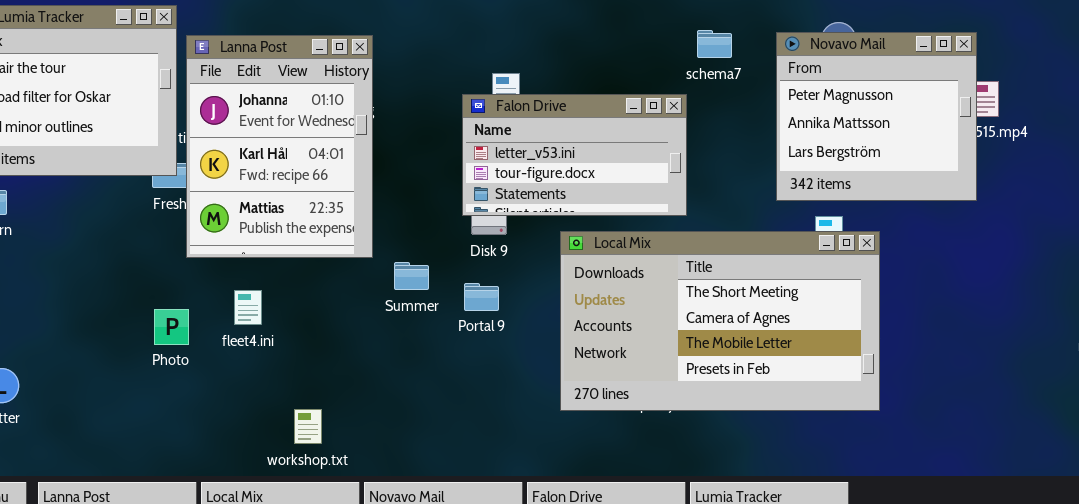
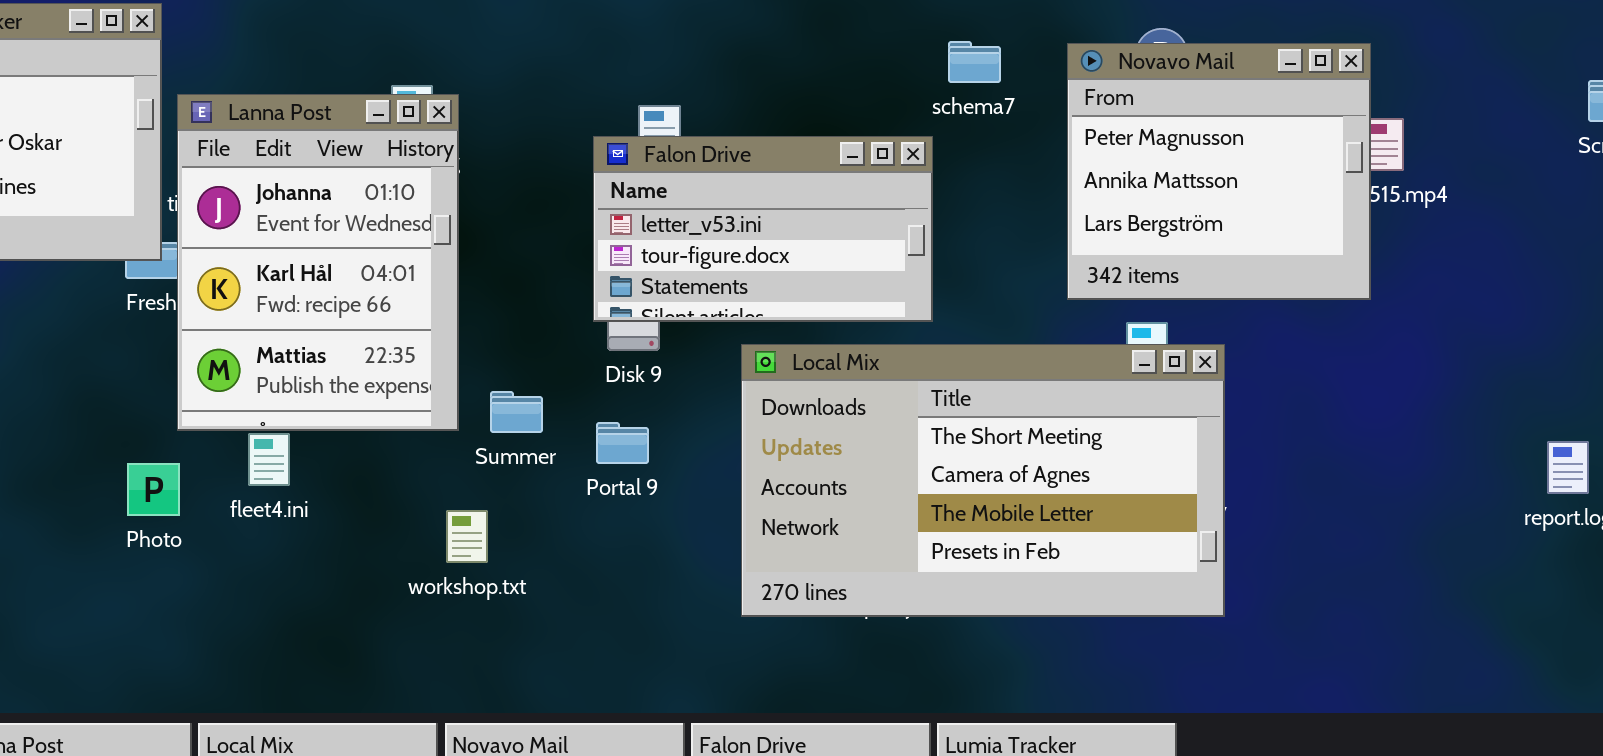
Lanna Post: [186,35,373,258] -> [177,94,459,431], moved
workshop.txt: [294,409,322,444] -> [446,510,488,563], moved

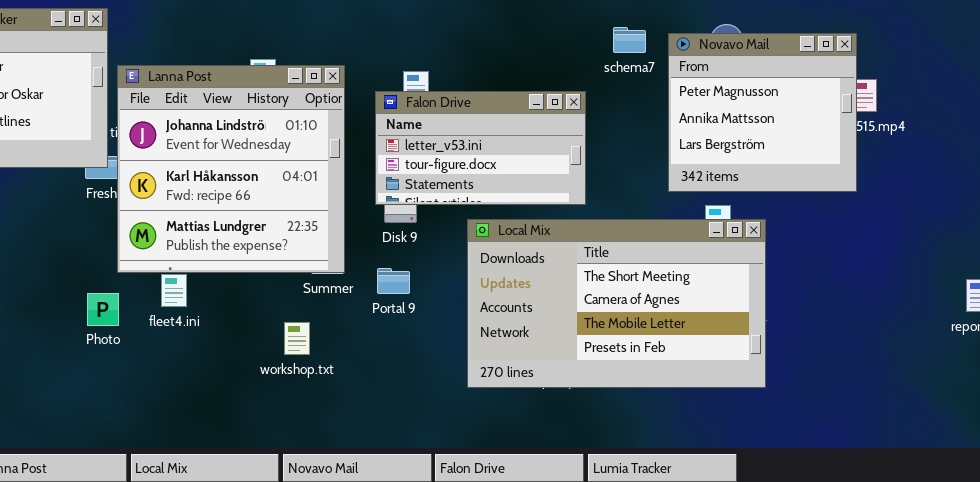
schema7: [948,41,1001,83] -> [613,27,646,53], moved
Lanna Post: [177,94,459,431] -> [117,65,345,273], resized

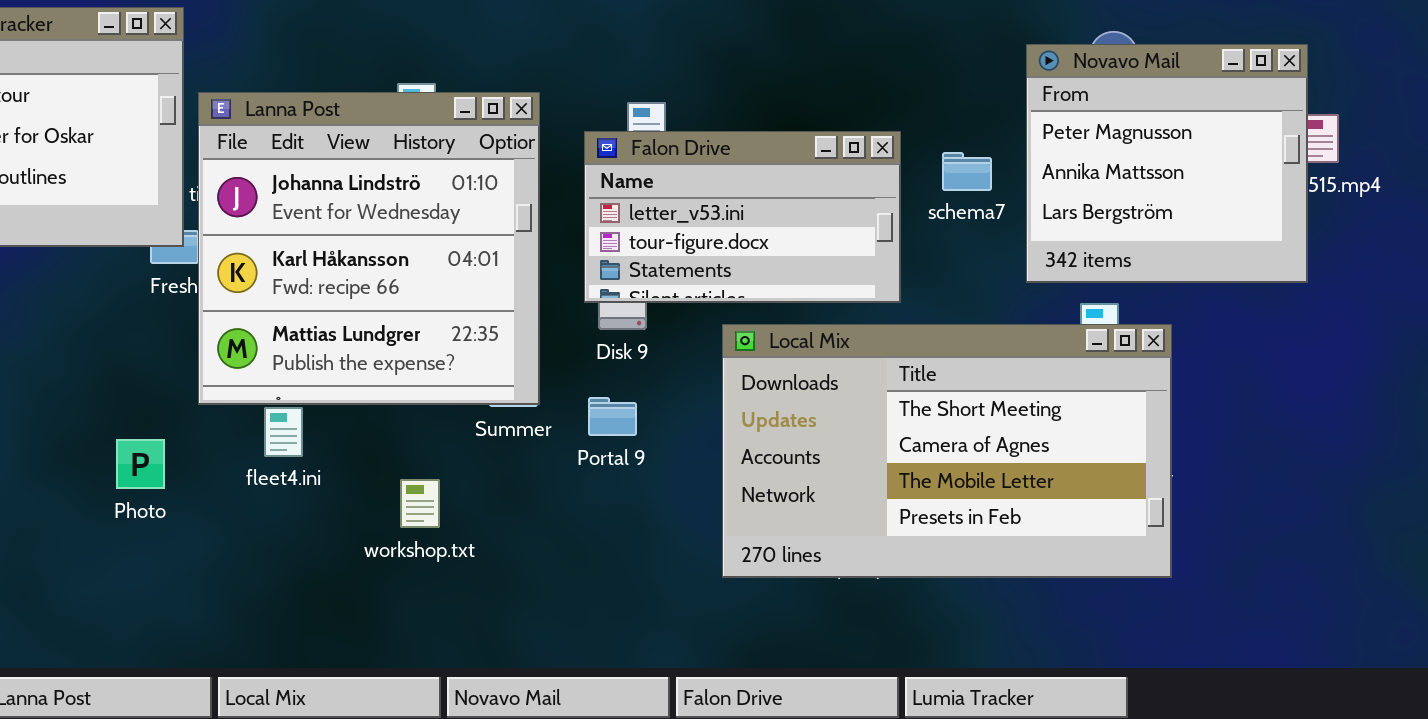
schema7: [613,27,646,53] -> [942,152,992,191], moved
Photo: [87,293,119,326] -> [116,439,165,489], moved
workshop.txt: [284,322,310,355] -> [400,479,440,528], moved

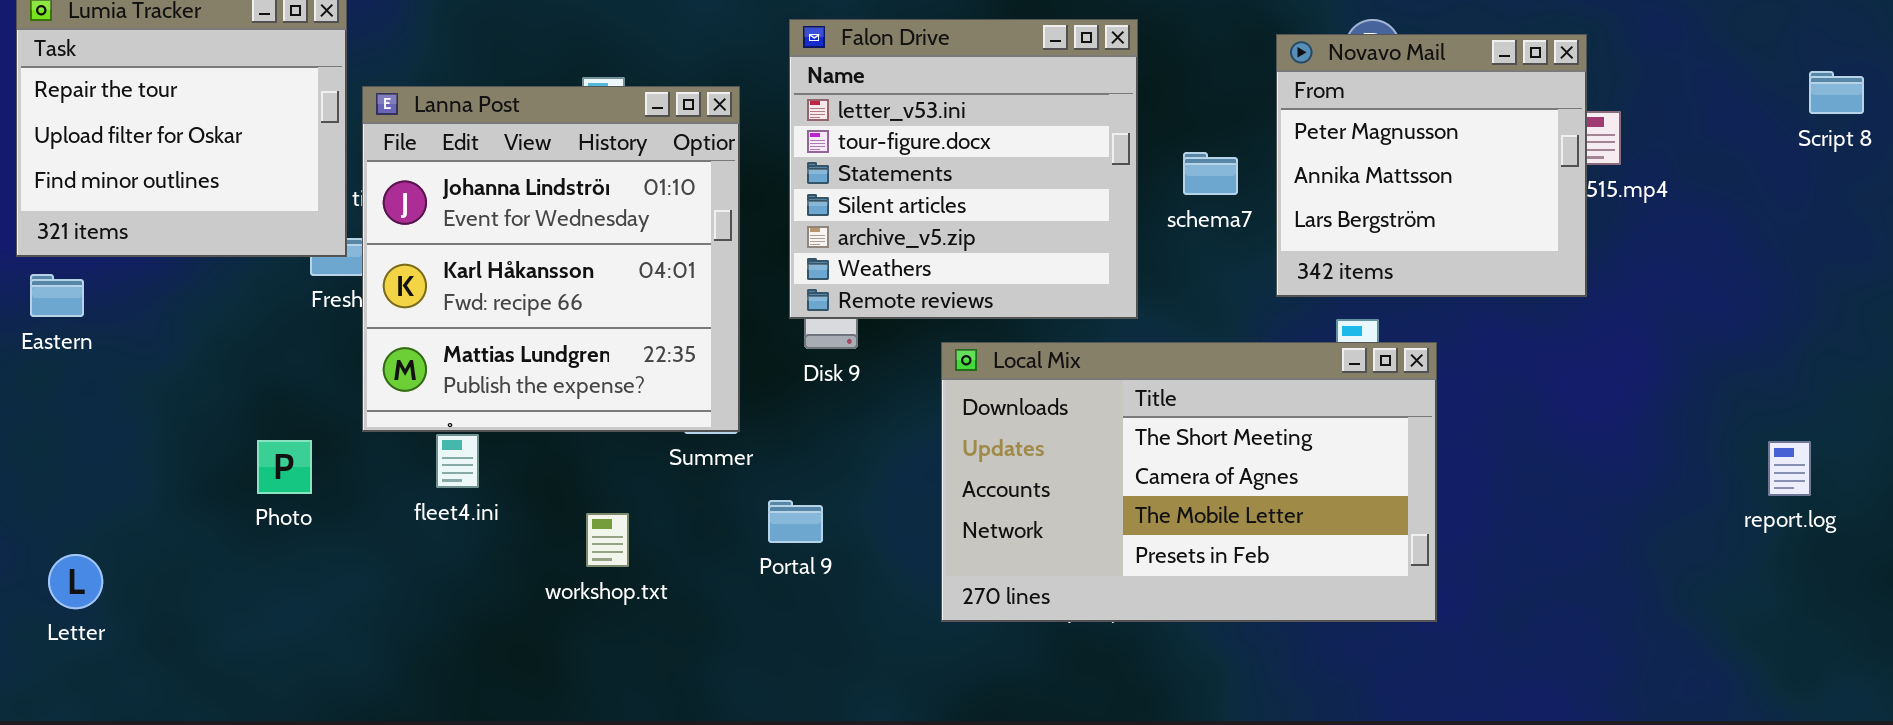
Falon Drive: [584,131,901,303] -> [789,19,1138,319], resized
Portal 9: [588,397,637,436] -> [768,500,823,543], moved
Photo: [116,439,165,489] -> [257,440,312,494], moved

